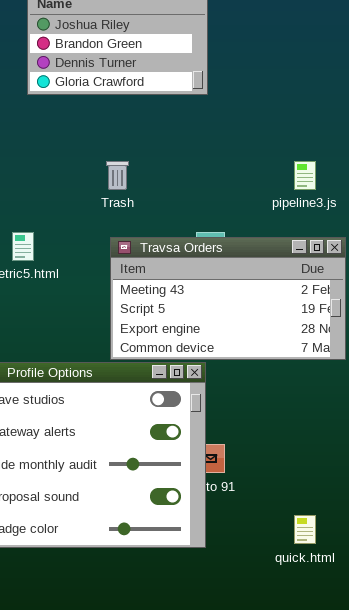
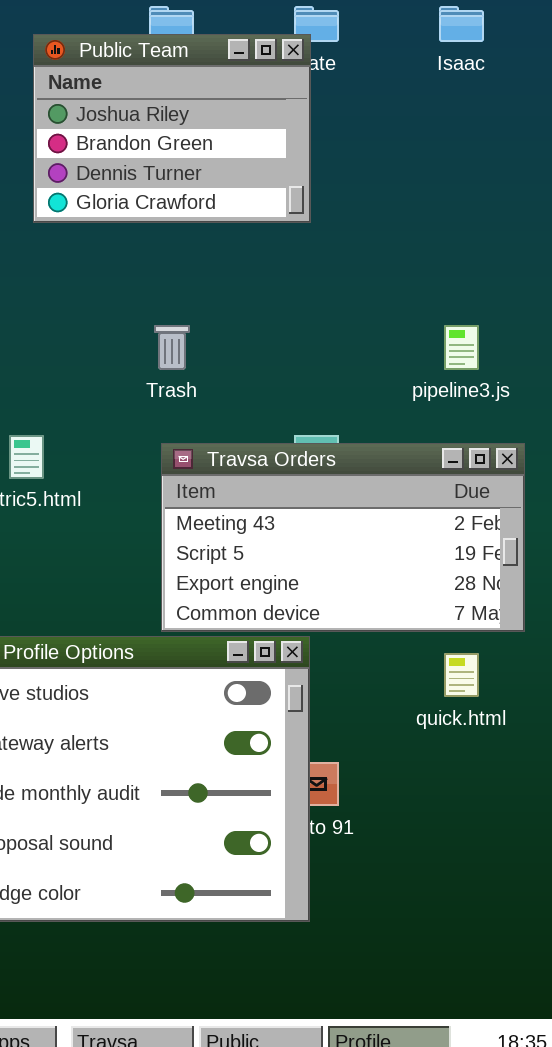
quick.html: [294,515,316,544] -> [444,653,479,697], moved

